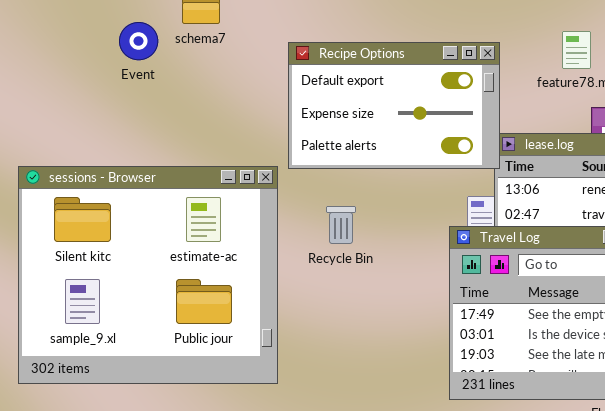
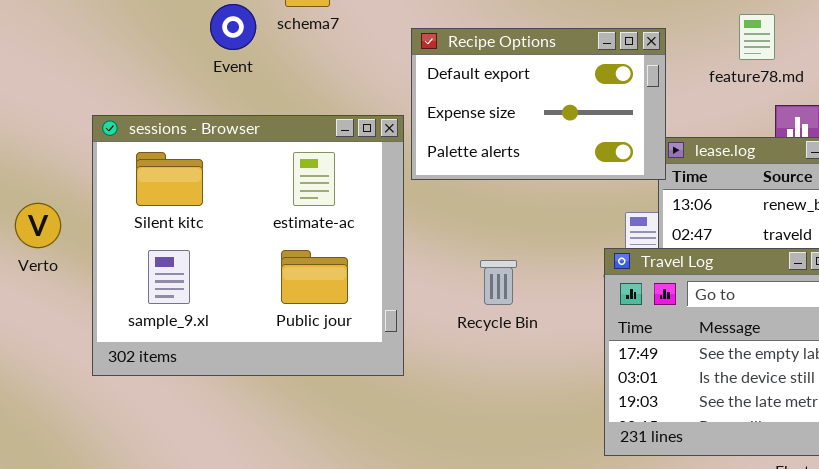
sessions - Browser: [18,166,278,384] -> [92,115,404,376], moved
Recycle Bin: [326,206,356,244] -> [480,260,517,305], moved

